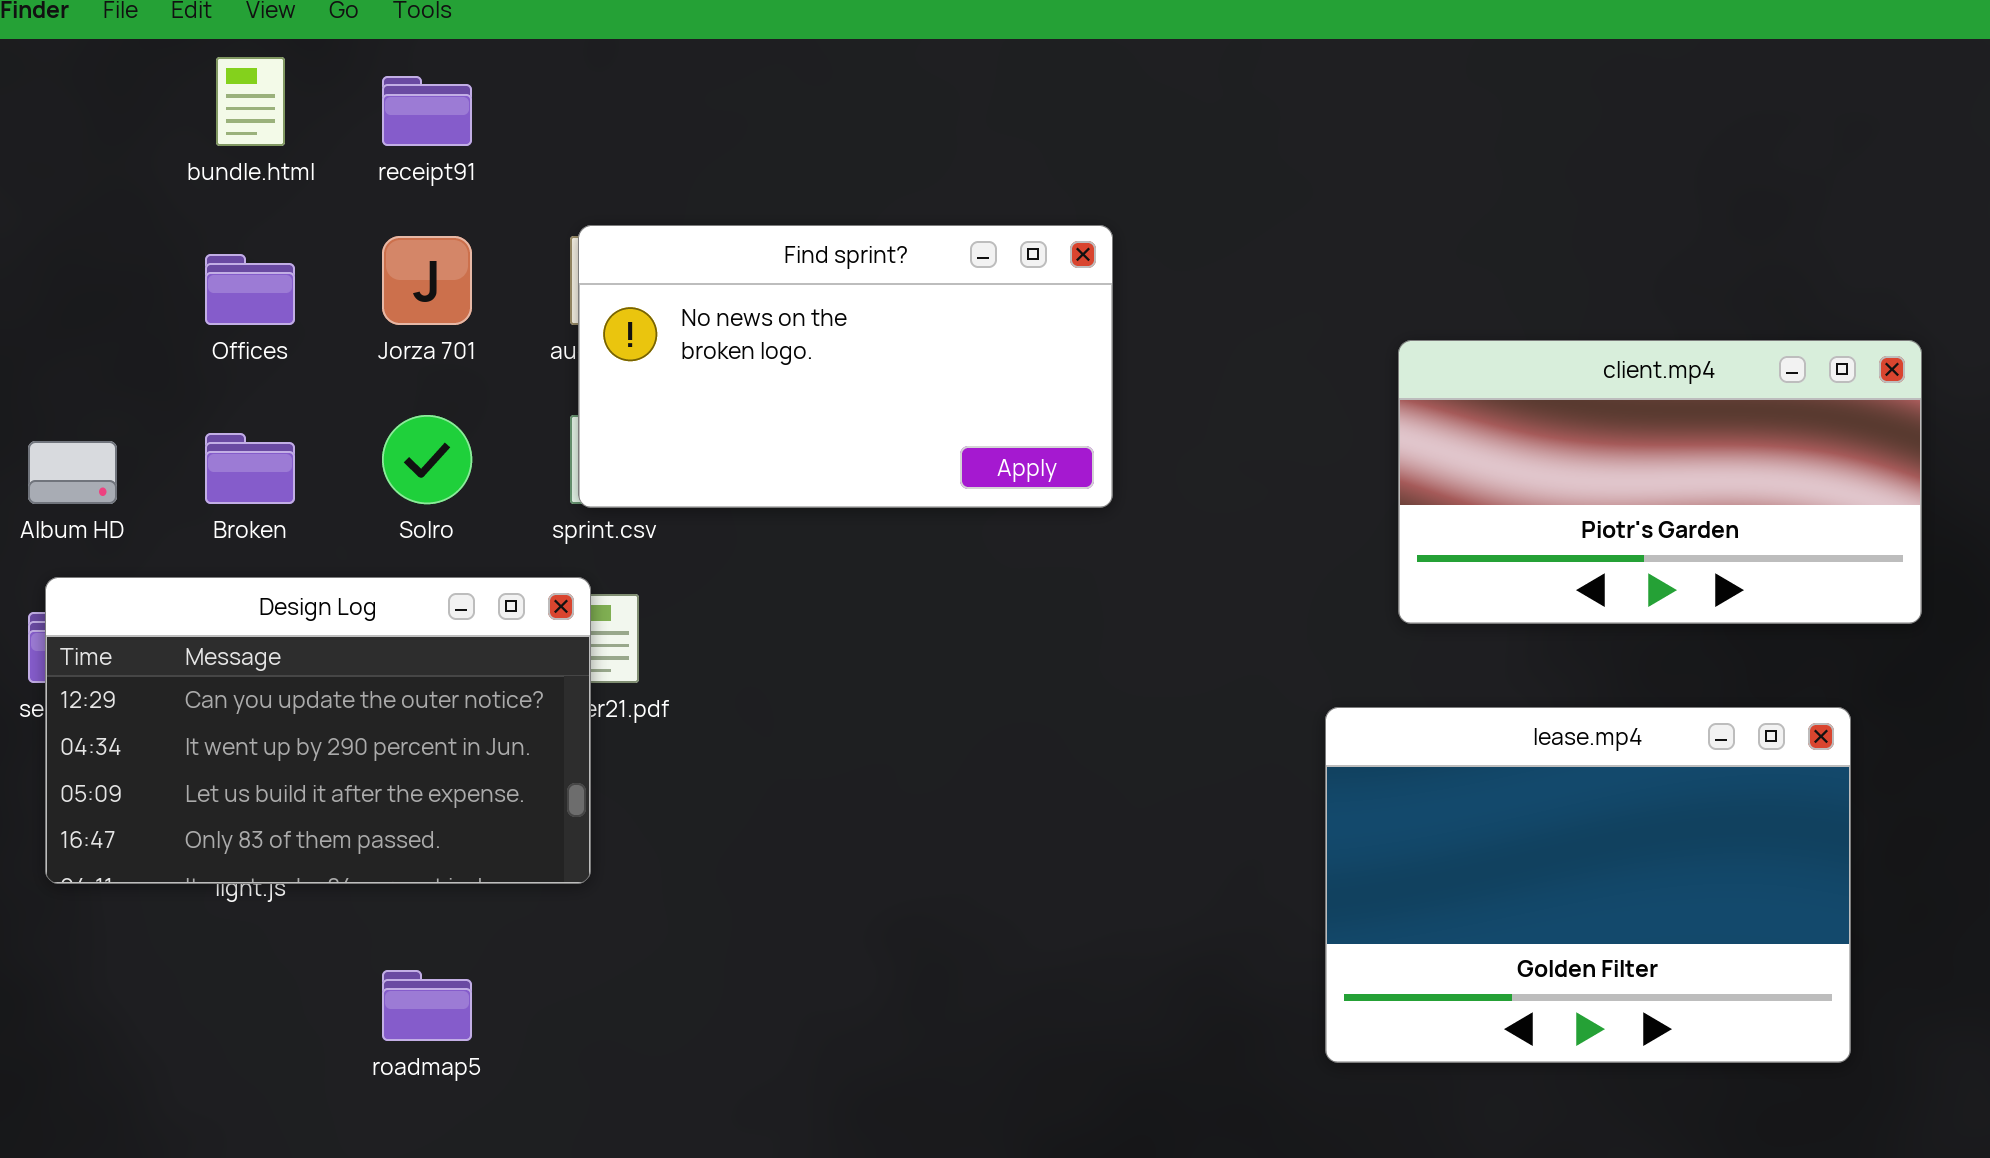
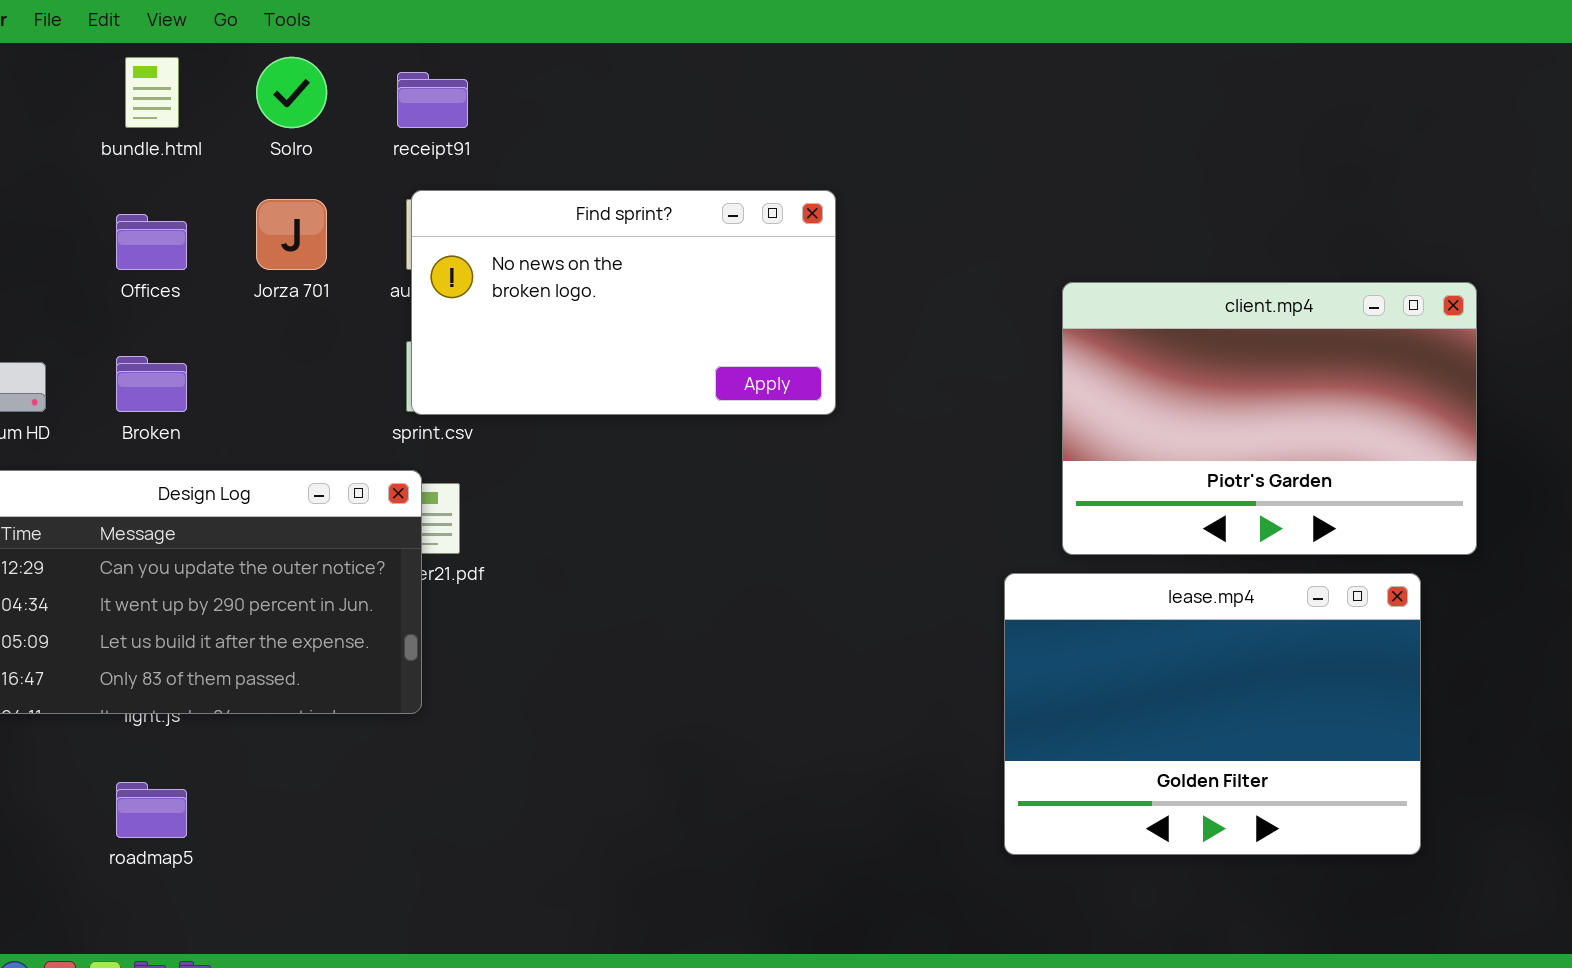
receipt91: [382,76,472,146] -> [397,72,468,128], moved
client.mp4: [1398,340,1922,624] -> [1062,282,1477,555], resized
Solro: [382,415,472,504] -> [256,57,327,128], moved
roadmap5: [382,970,472,1041] -> [116,782,187,838], moved

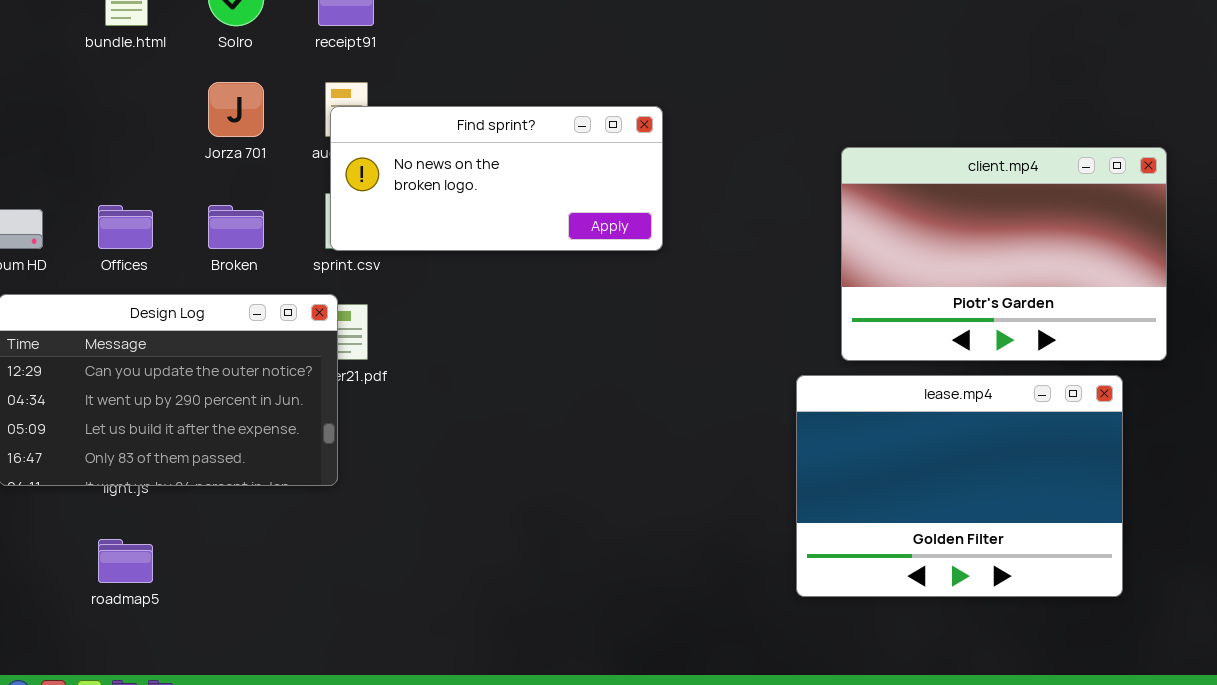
Find sprint?: [411,190,836,415] -> [330,106,663,251], resized
Offices: [116,214,187,270] -> [98,205,153,249], moved
Broken: [116,356,187,412] -> [208,205,264,249], moved

